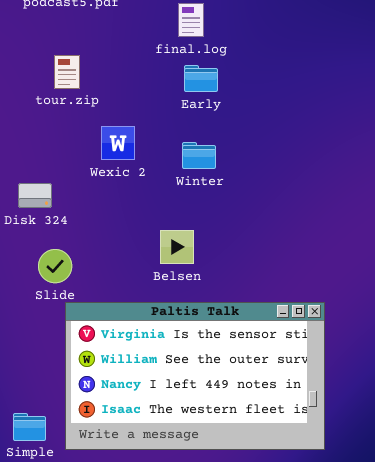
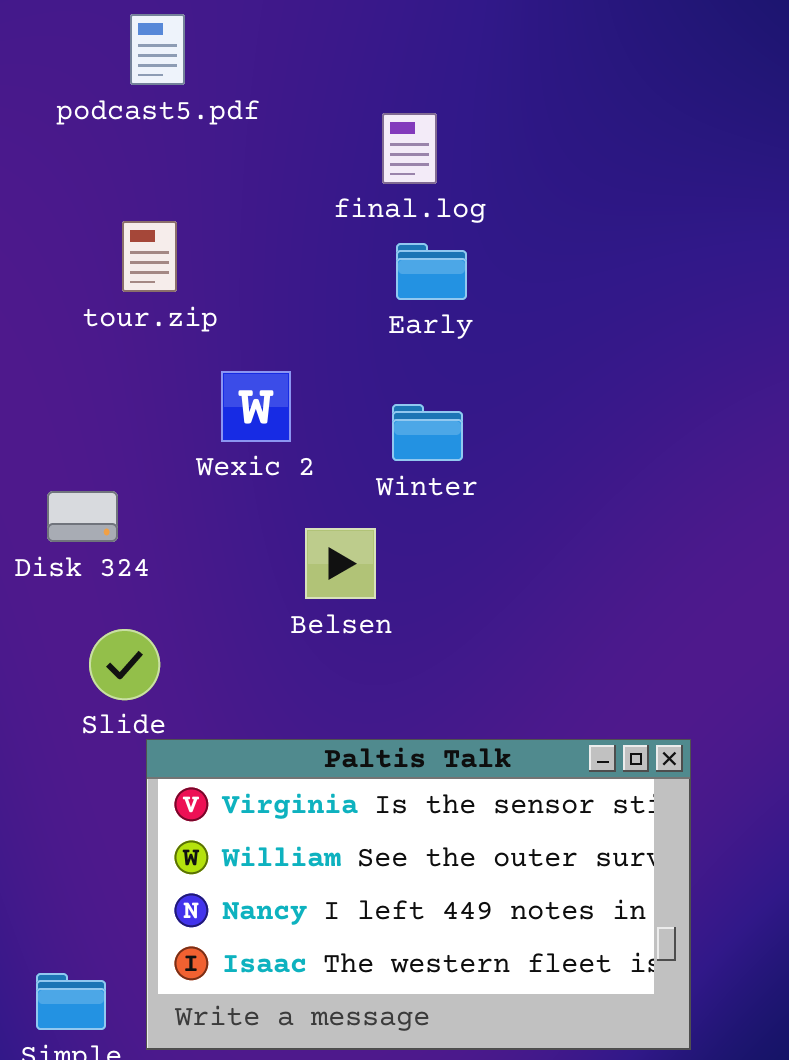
Belsen: [160,230,194,264] -> [305,528,376,599], moved

